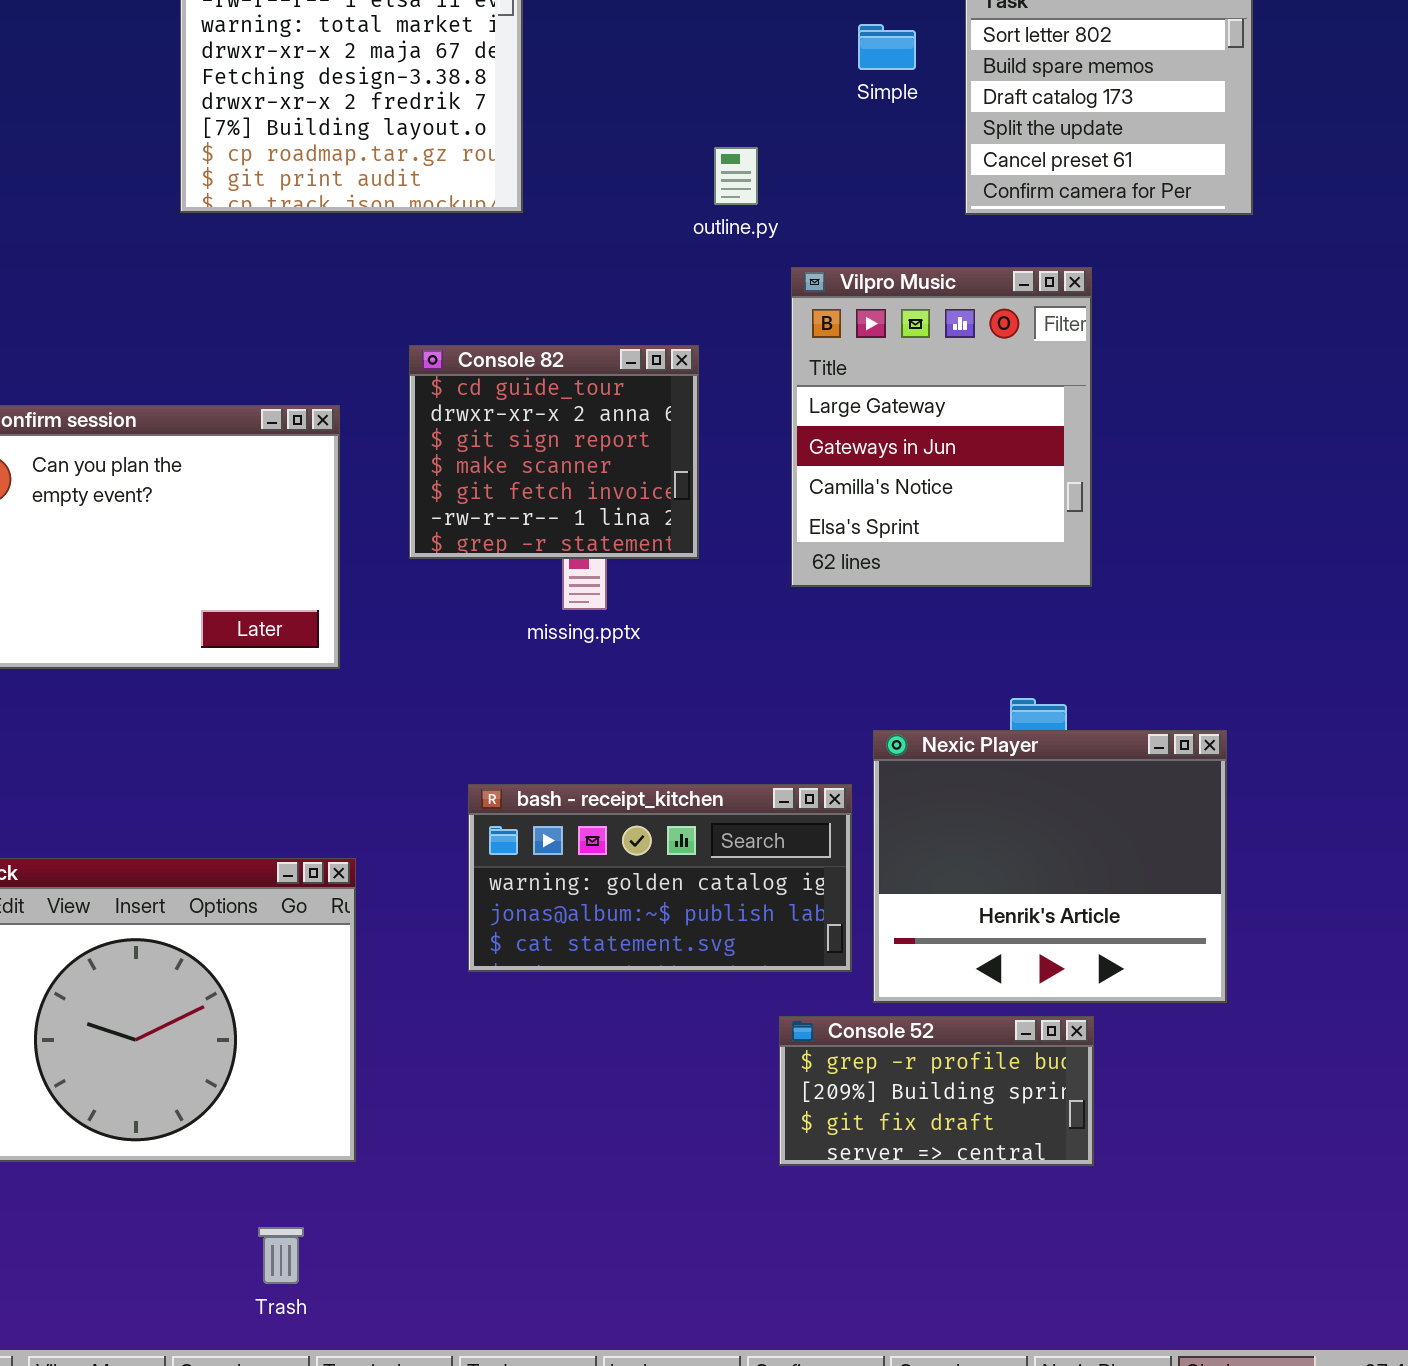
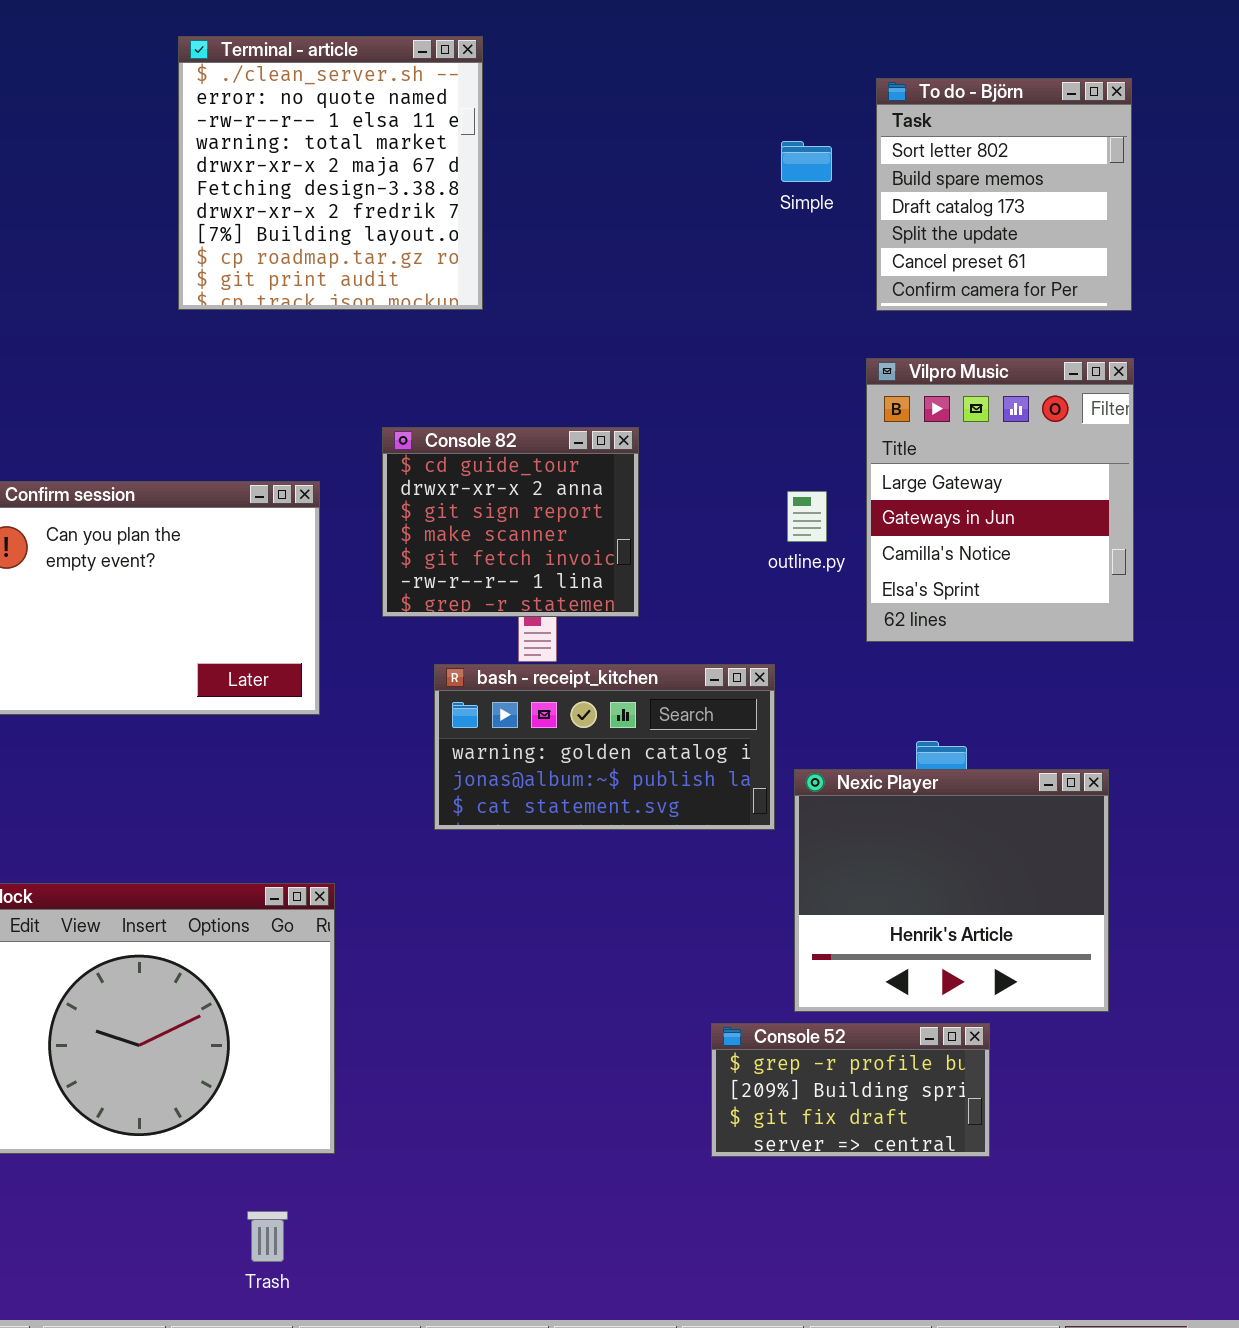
outline.py: [714,147,758,205] -> [787,491,827,542], moved
Vilpro Music: [791,267,1092,587] -> [866,358,1134,642], moved
bash - receipt_kitchen: [468,784,852,972] -> [434,664,775,830], moved

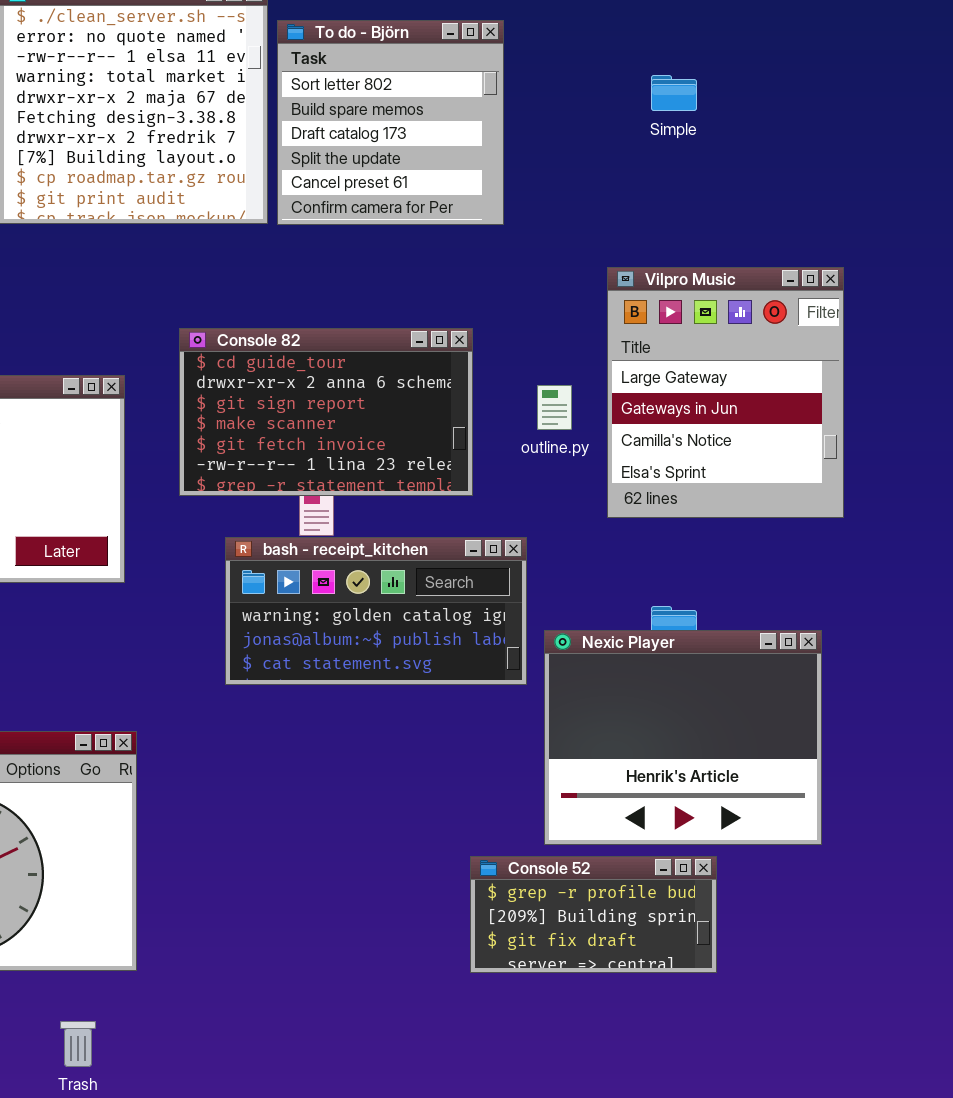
To do - Björn: [876,78,1132,311] -> [277,20,504,225], moved
Simple: [781,141,832,182] -> [651,75,697,111], moved
Console 82: [382,427,639,617] -> [179,328,473,496], resized

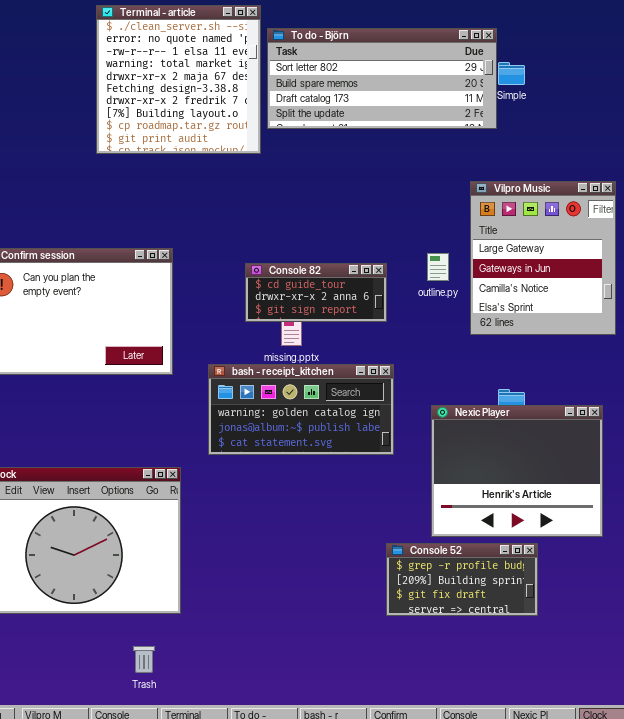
To do - Björn: [277,20,504,225] -> [267,28,497,129], resized
Console 82: [179,328,473,496] -> [245,263,387,322], resized
bash - receipt_kitchen: [225,537,527,685] -> [208,364,394,455], moved

